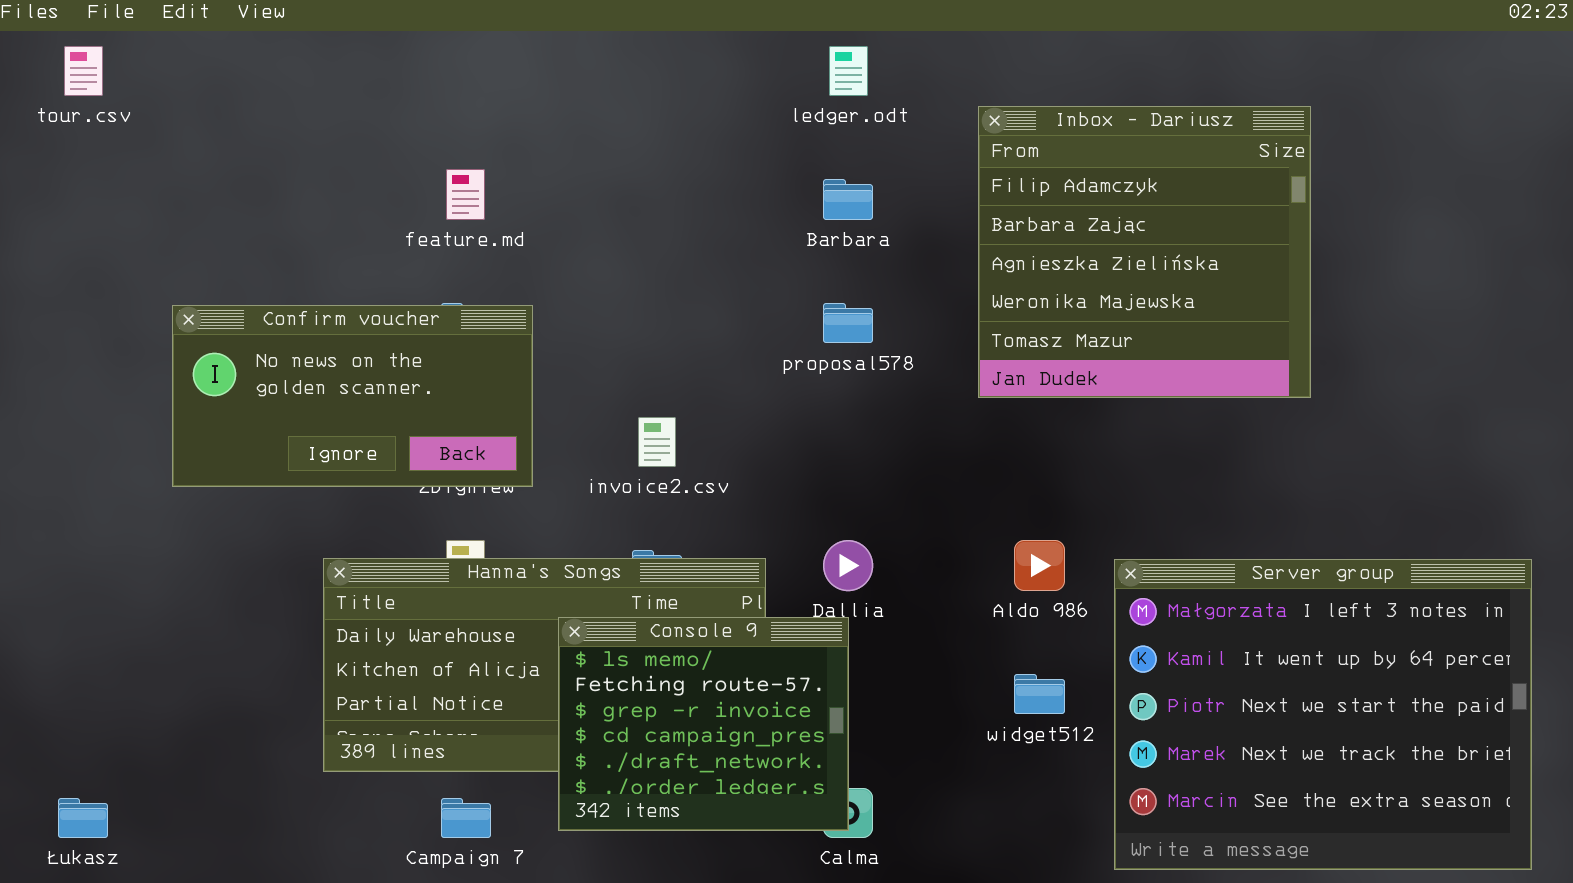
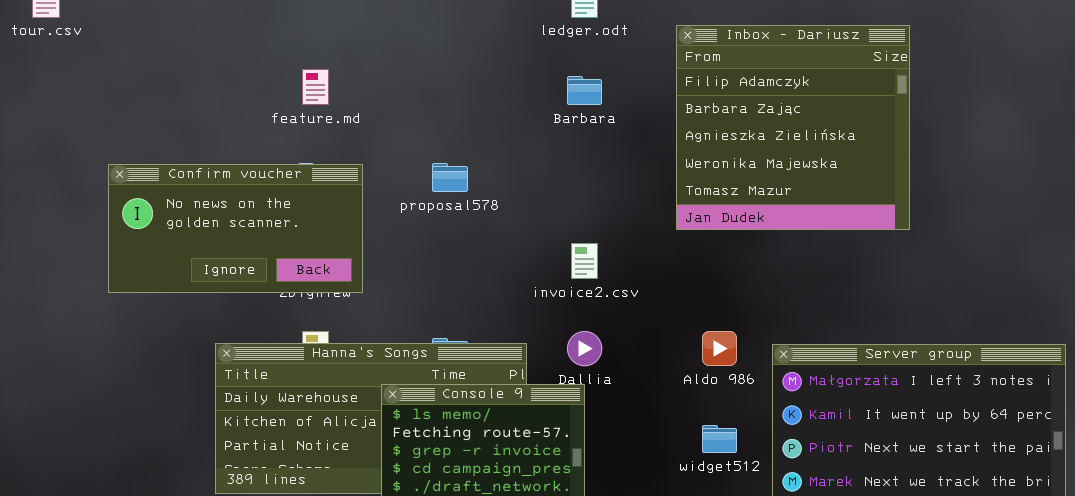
proposal578: [823,303,873,343] -> [432,163,468,192], moved
invoice2.csv: [638,417,676,467] -> [571,243,598,279], moved

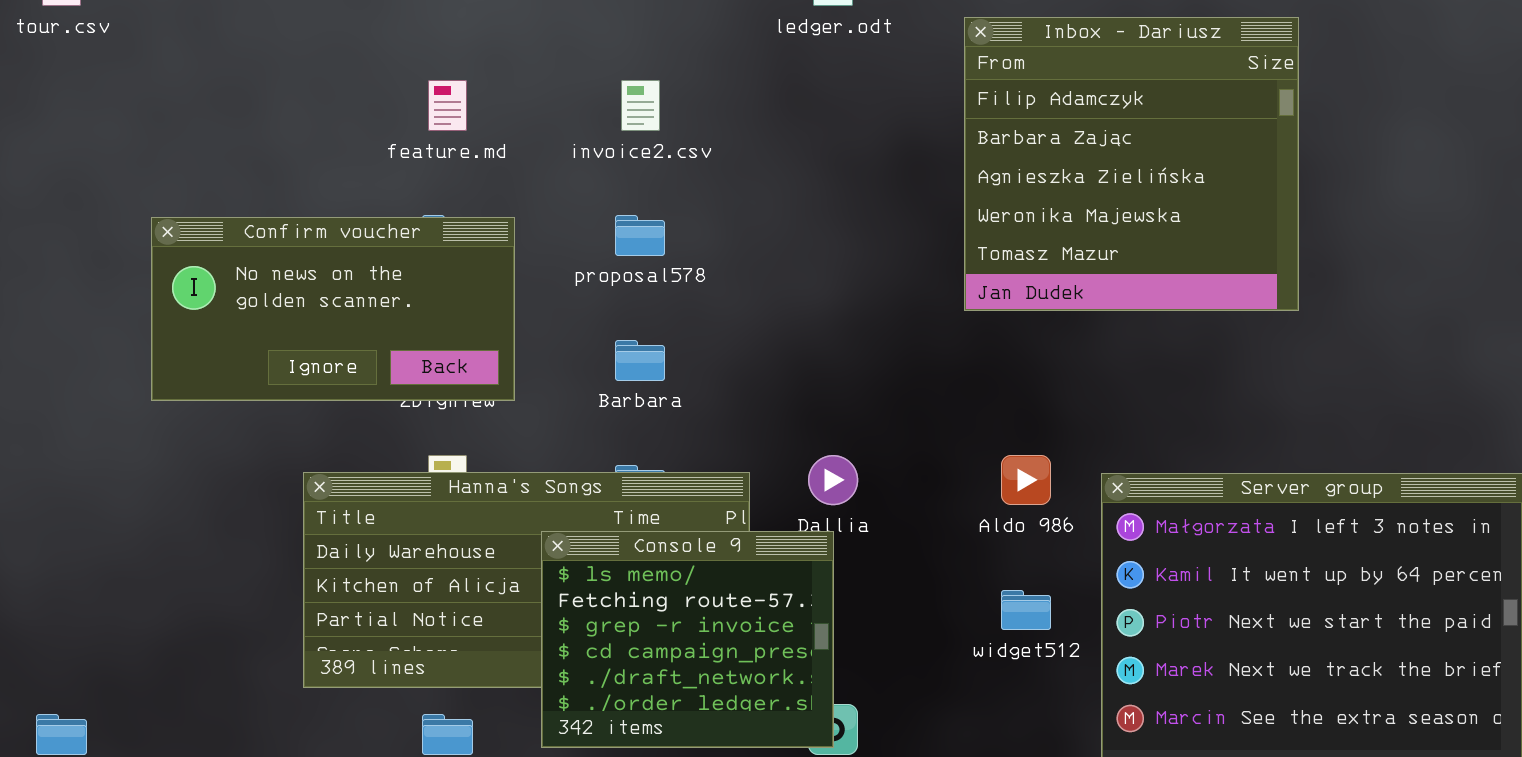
Barbara: [567,76,602,105] -> [615,340,665,381], moved
invoice2.csv: [571,243,598,279] -> [621,80,660,131], moved

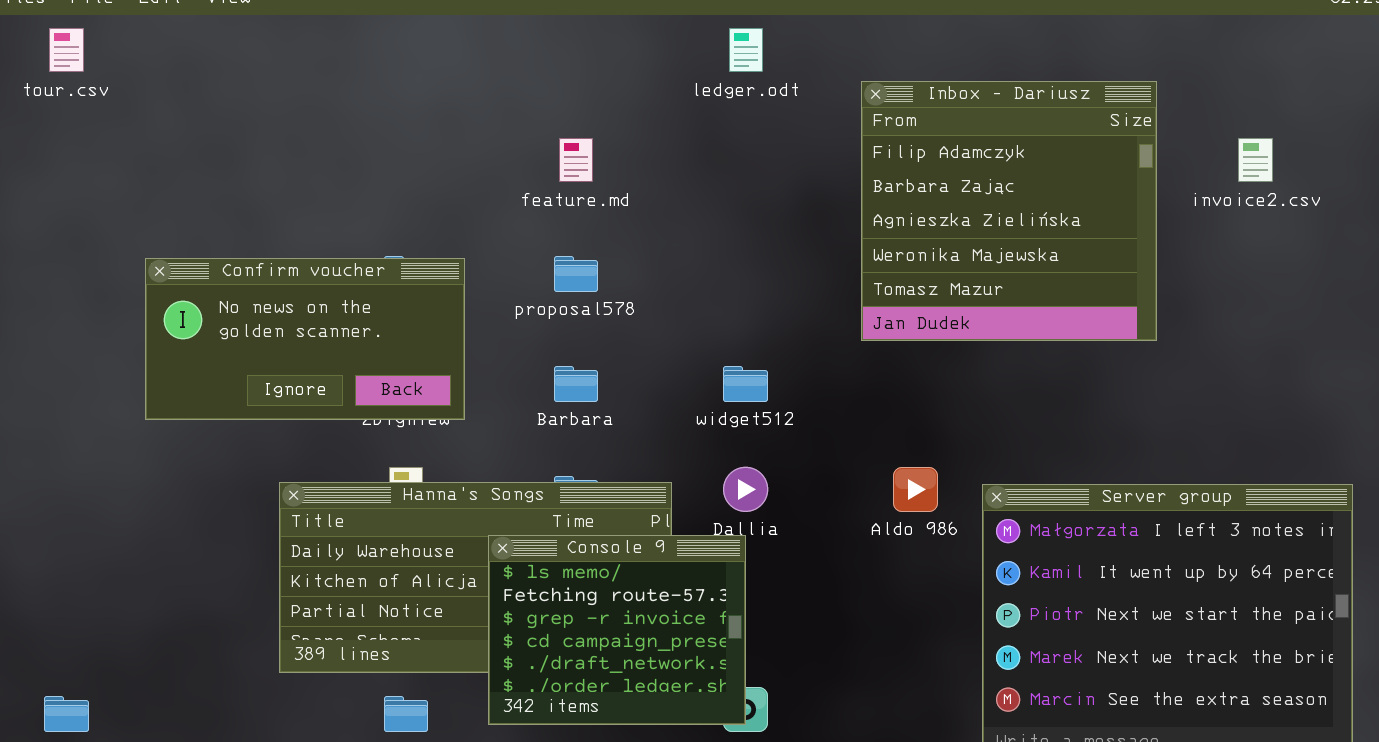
feature.md: [428,80,467,131] -> [559,138,593,182], moved
invoice2.csv: [621,80,660,131] -> [1238,138,1273,182], moved
widget512: [1001,590,1051,630] -> [723,366,768,402], moved

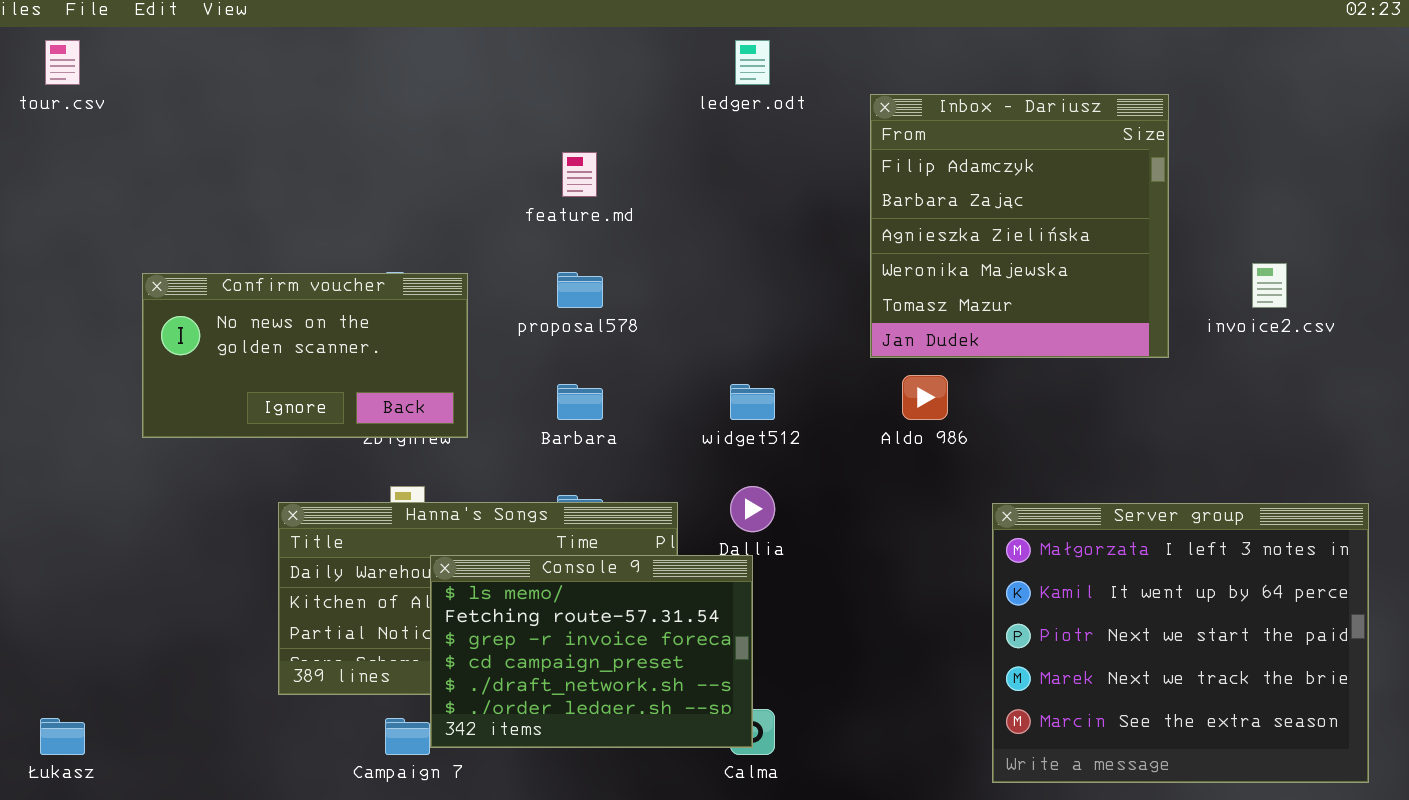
invoice2.csv: [1238,138,1273,182] -> [1252,263,1287,308], moved
Aldo 986: [893,467,938,512] -> [902,375,948,420], moved
Console 9: [488,535,746,725] -> [430,555,753,748], resized

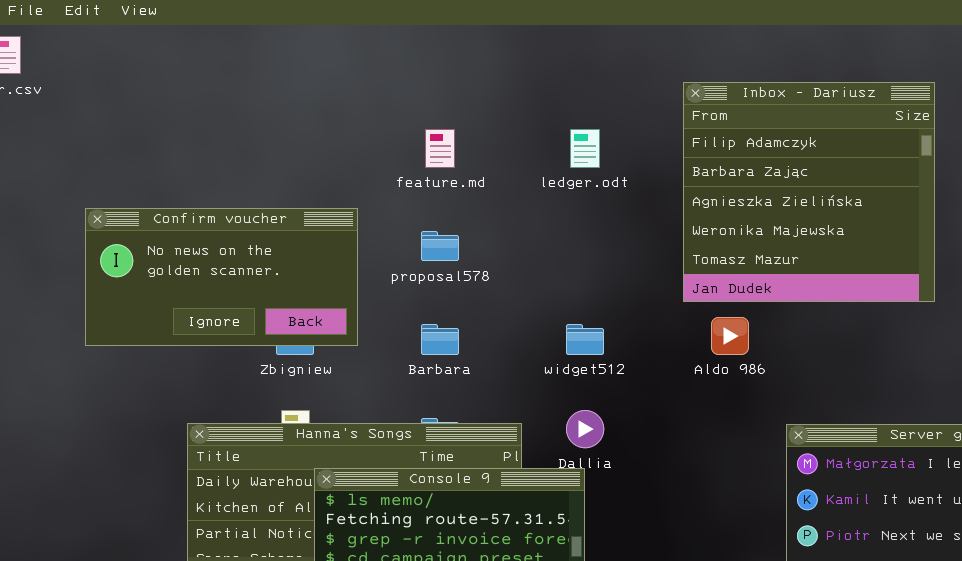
ledger.odt: [735,40,770,85] -> [570,129,600,168], moved
Confirm voucher: [142,273,468,438] -> [85,208,358,346], moved

